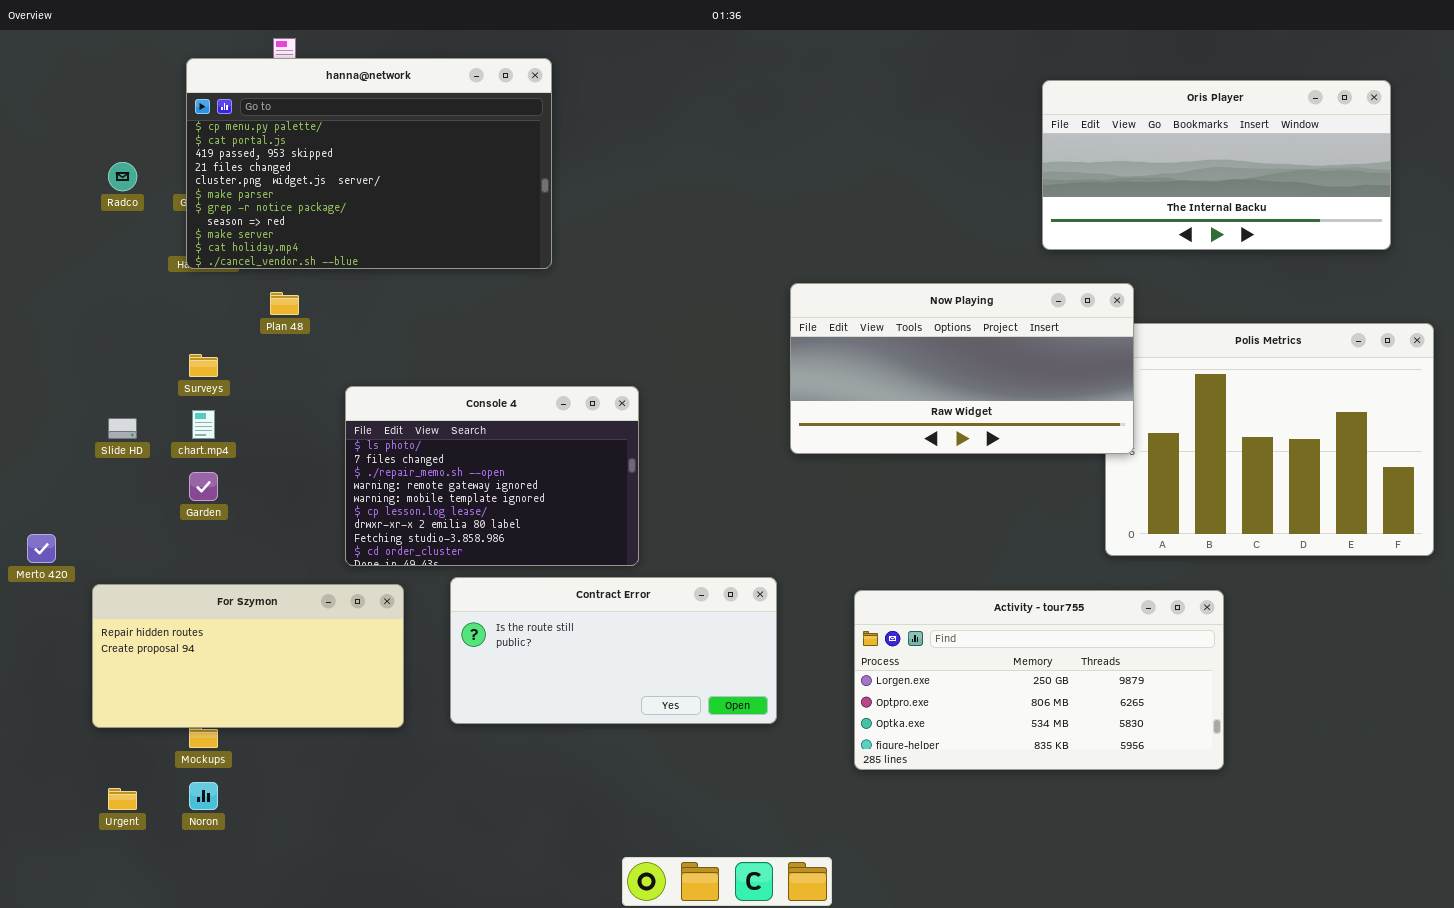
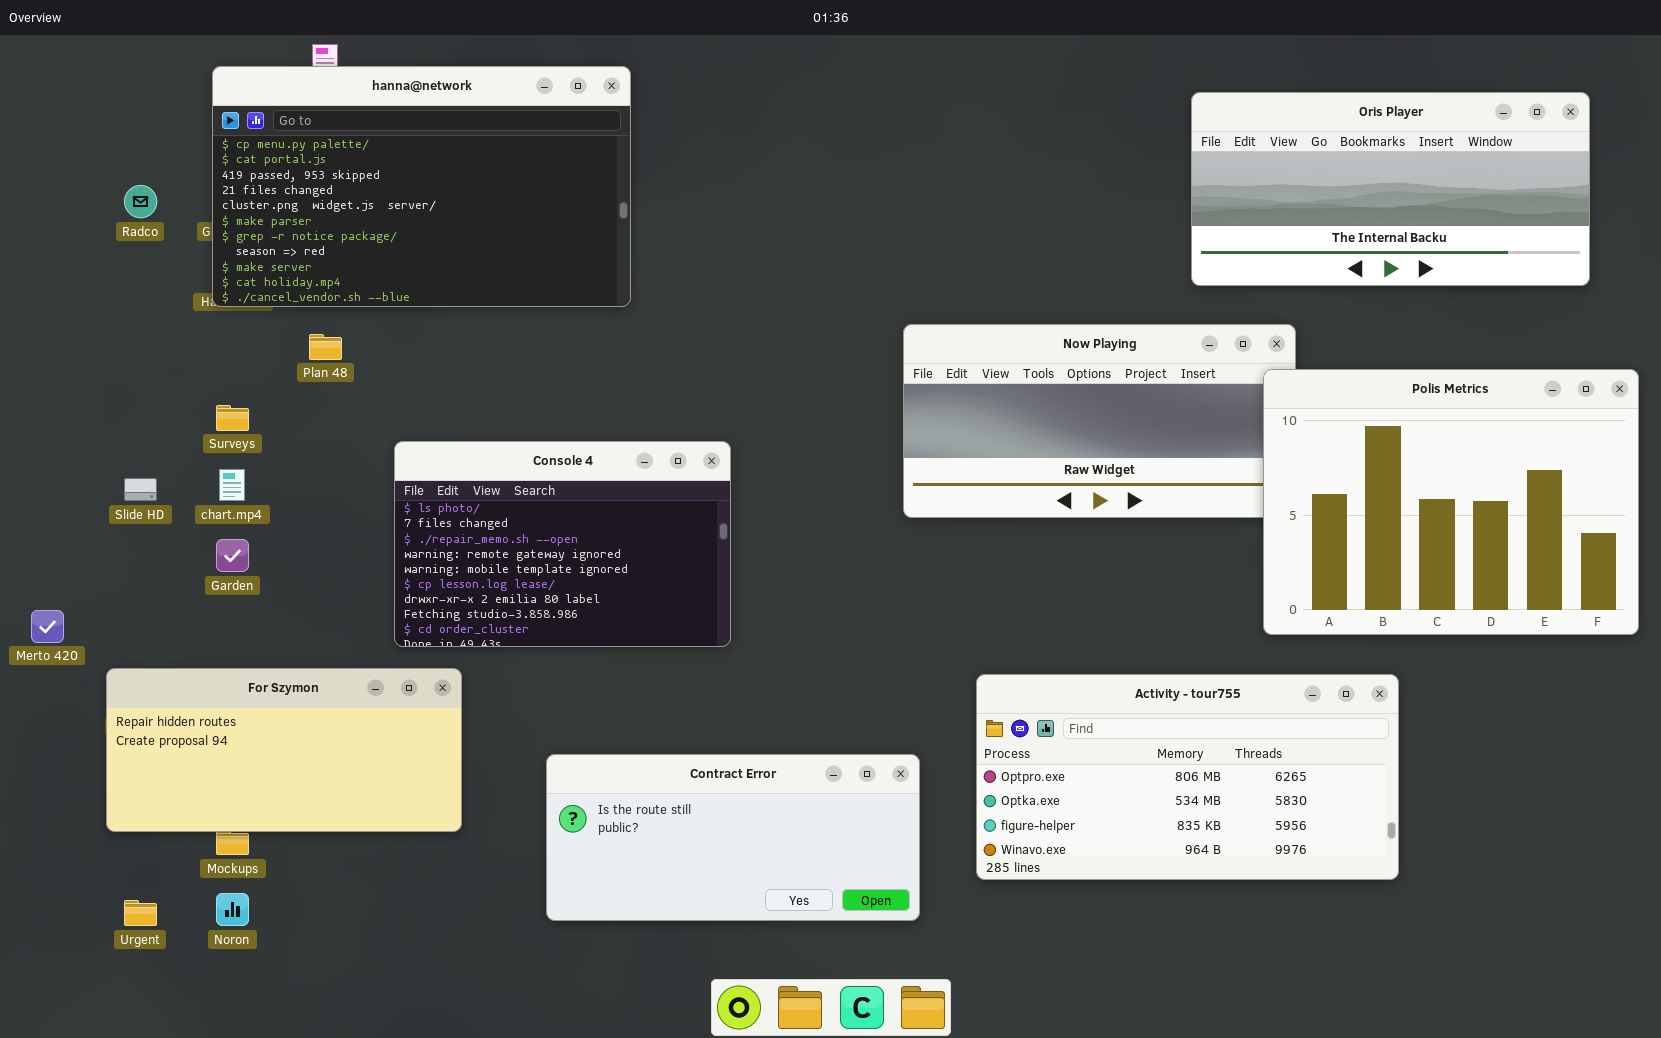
Polis Metrics: [1105,323,1434,556] -> [1263,369,1639,635], raised
Contract Error: [450,577,777,724] -> [546,754,920,921], moved
Activity - tour755: [854,590,1224,770] -> [976,674,1399,880], scrolled down 1 row

